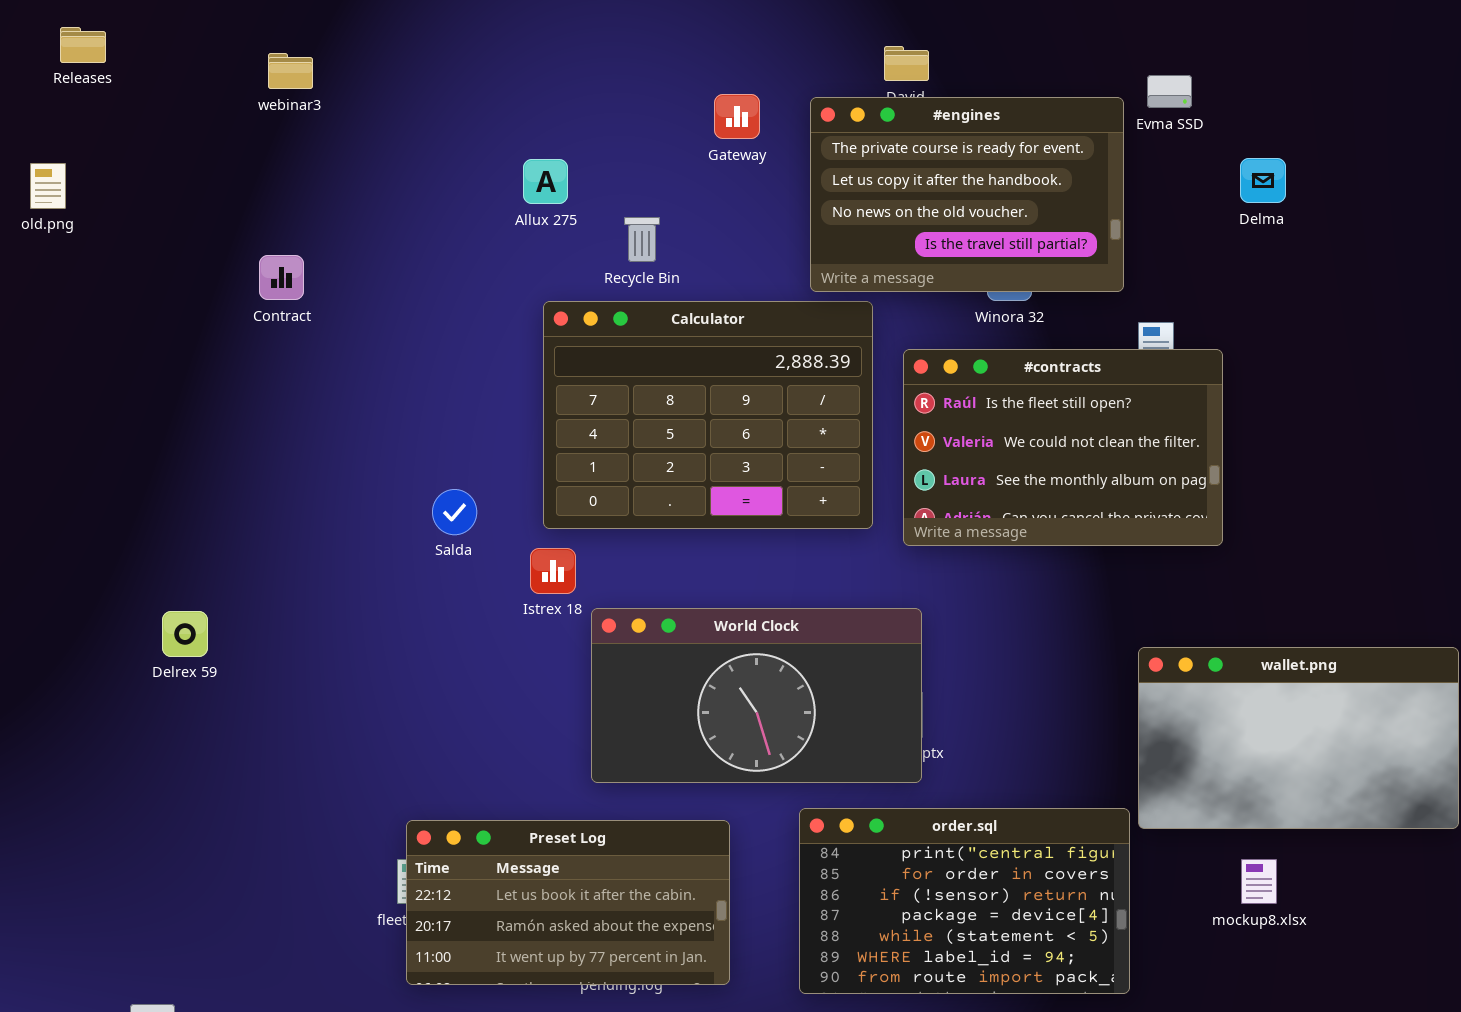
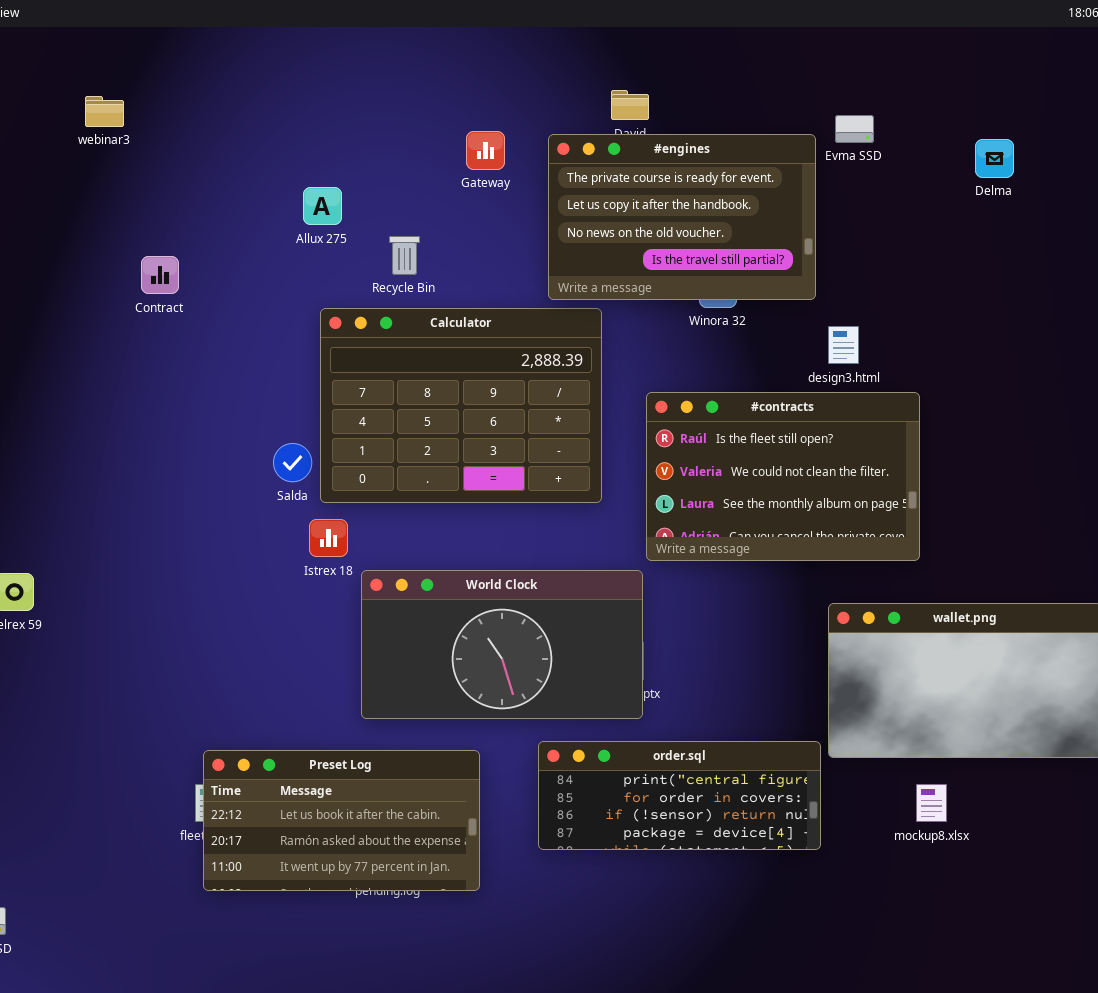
Delma: [1240,158,1286,203] -> [975,139,1014,178], moved
Contract: [259,255,304,300] -> [141,256,179,294], moved
#contracts: [903,349,1223,546] -> [646,392,920,561], moved
Salda: [432,489,477,535] -> [273,443,312,482], moved
order.sql: [799,808,1130,994] -> [538,741,821,850], resized

